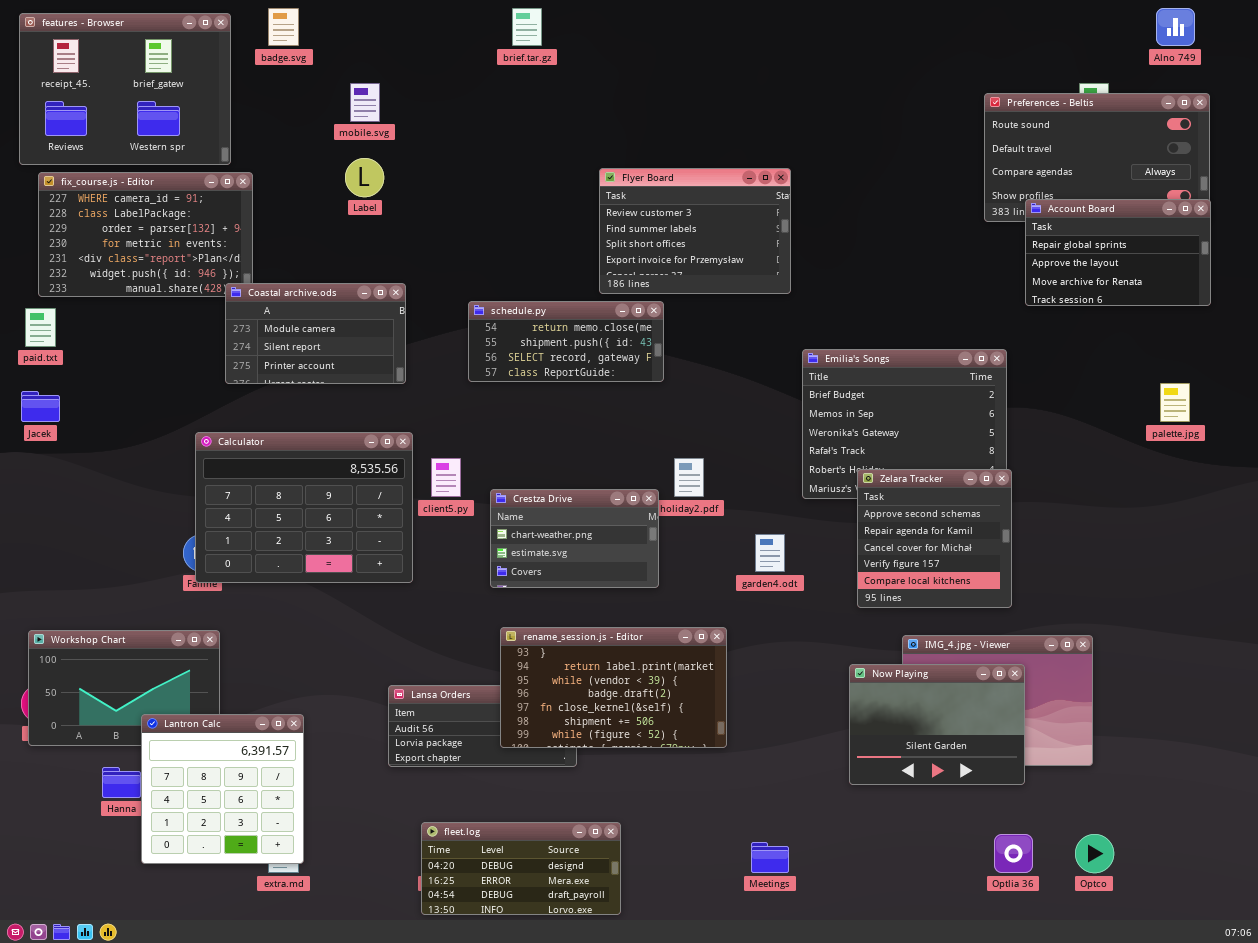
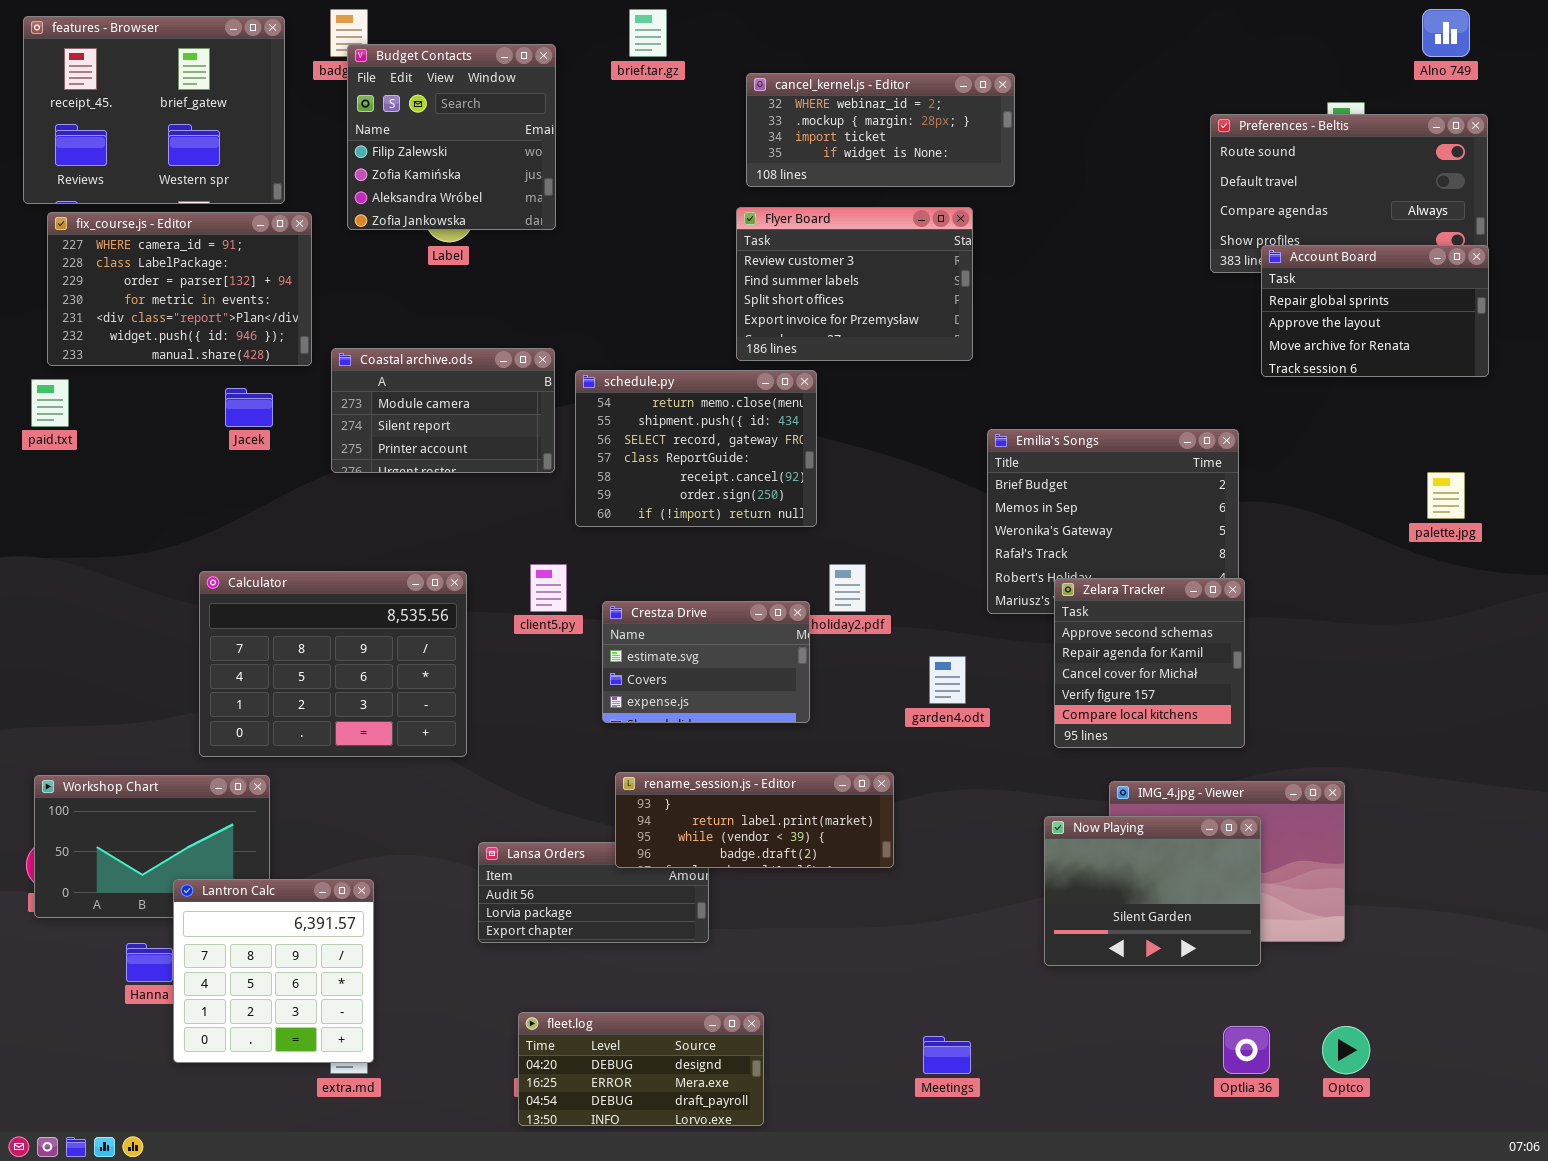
Budget Contacts: none -> [347,44,556,230], opened
cancel_kernel.js - Editor: none -> [746,73,1015,187], opened
Coastal archive.ods: [225,283,406,384] -> [331,348,555,473], moved
schedule.py: [468,301,664,382] -> [575,370,817,527], resized
Jacek: [21,391,60,422] -> [225,388,273,427], moved
Calculator: [195,432,413,583] -> [199,571,467,757], moved
Crestza Drive: [490,489,659,588] -> [602,601,810,723], scrolled down 1 row
rename_session.js - Editor: [500,627,727,748] -> [615,772,894,868], resized

